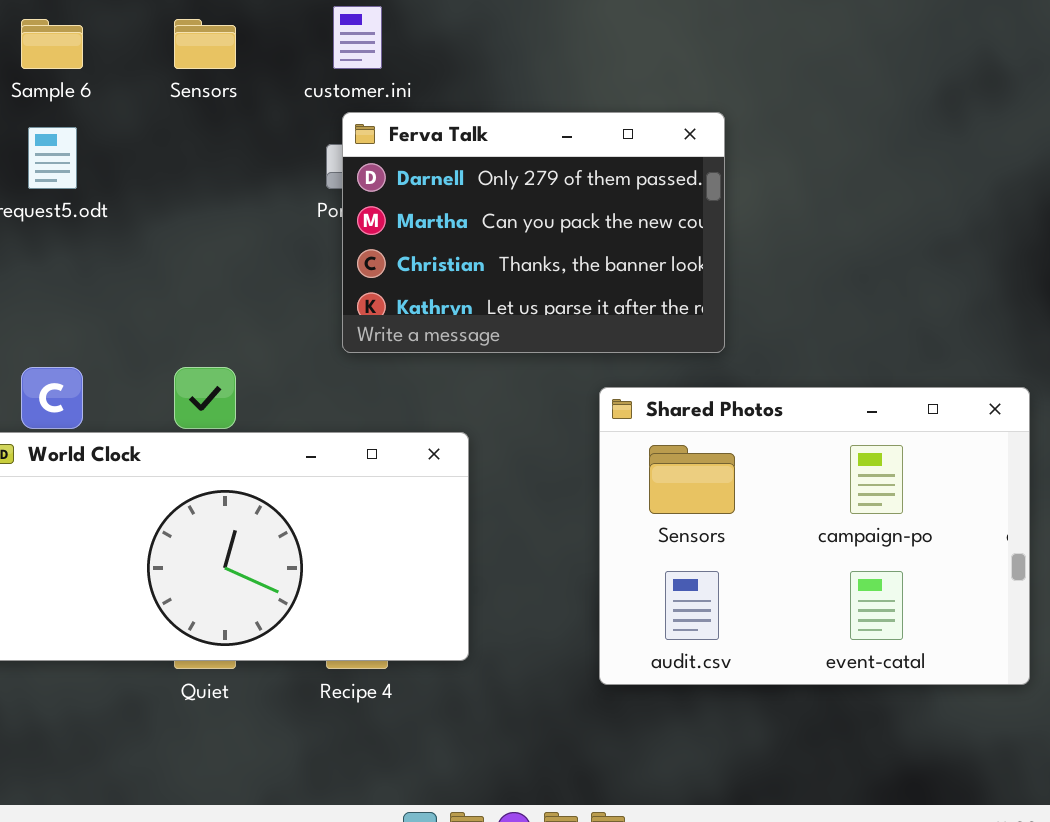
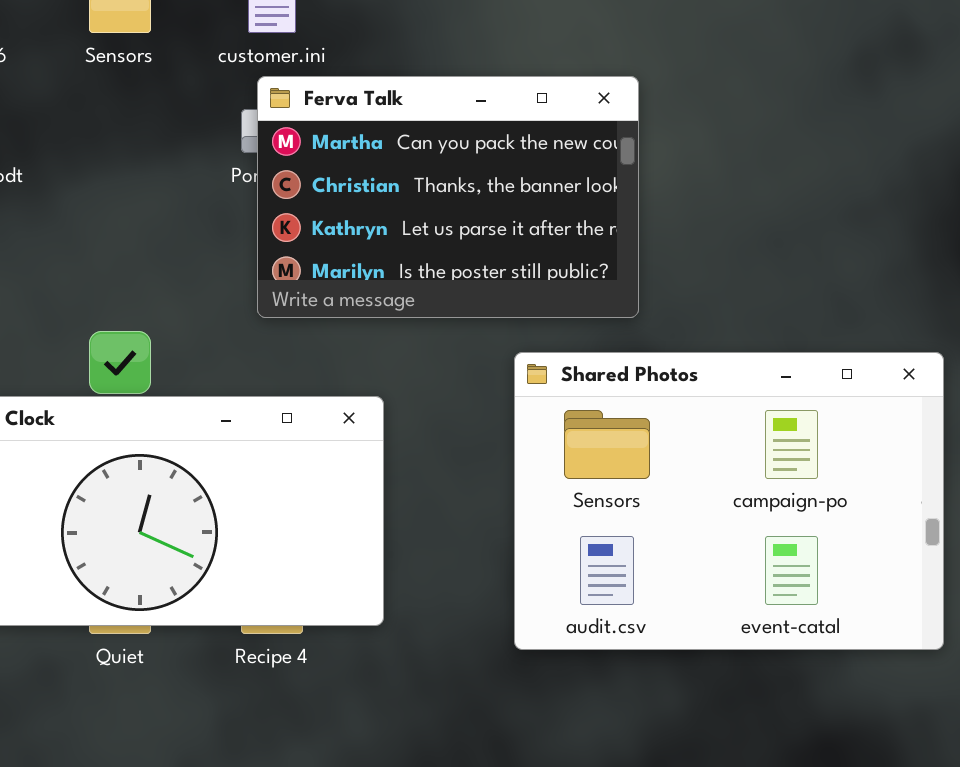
Ferva Talk: [342,112,725,353] -> [257,76,639,318], scrolled down 1 row

